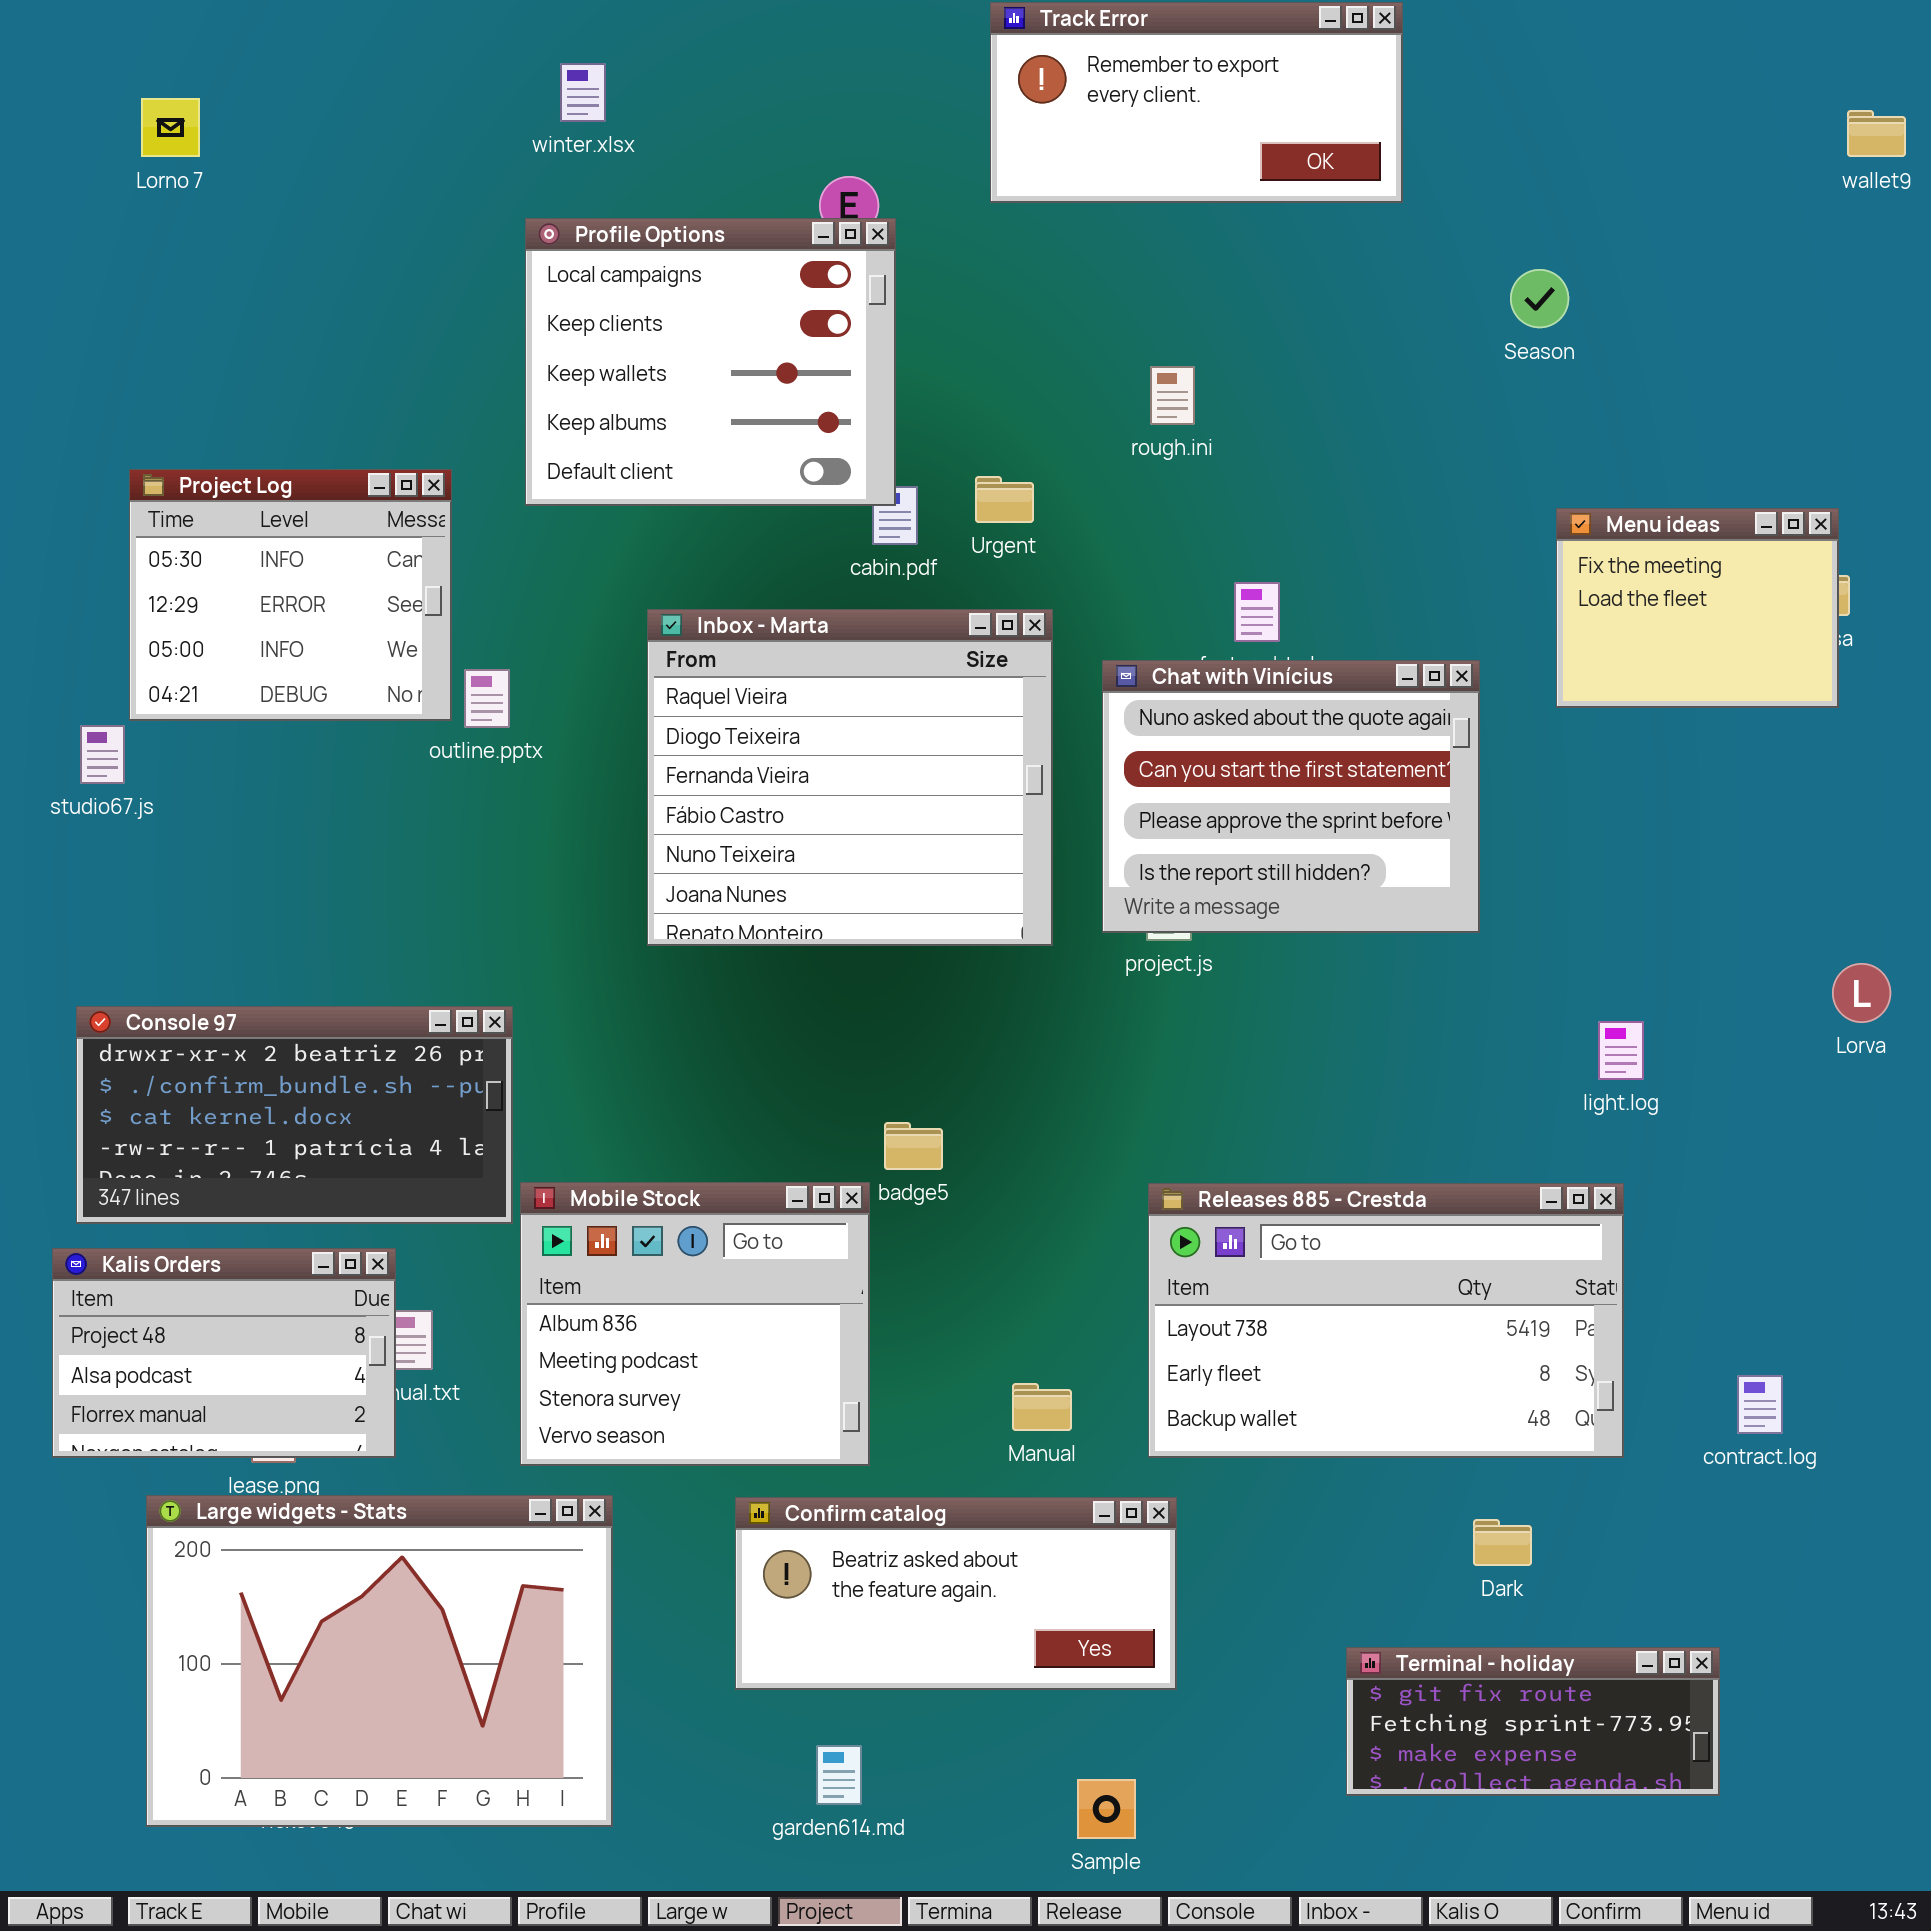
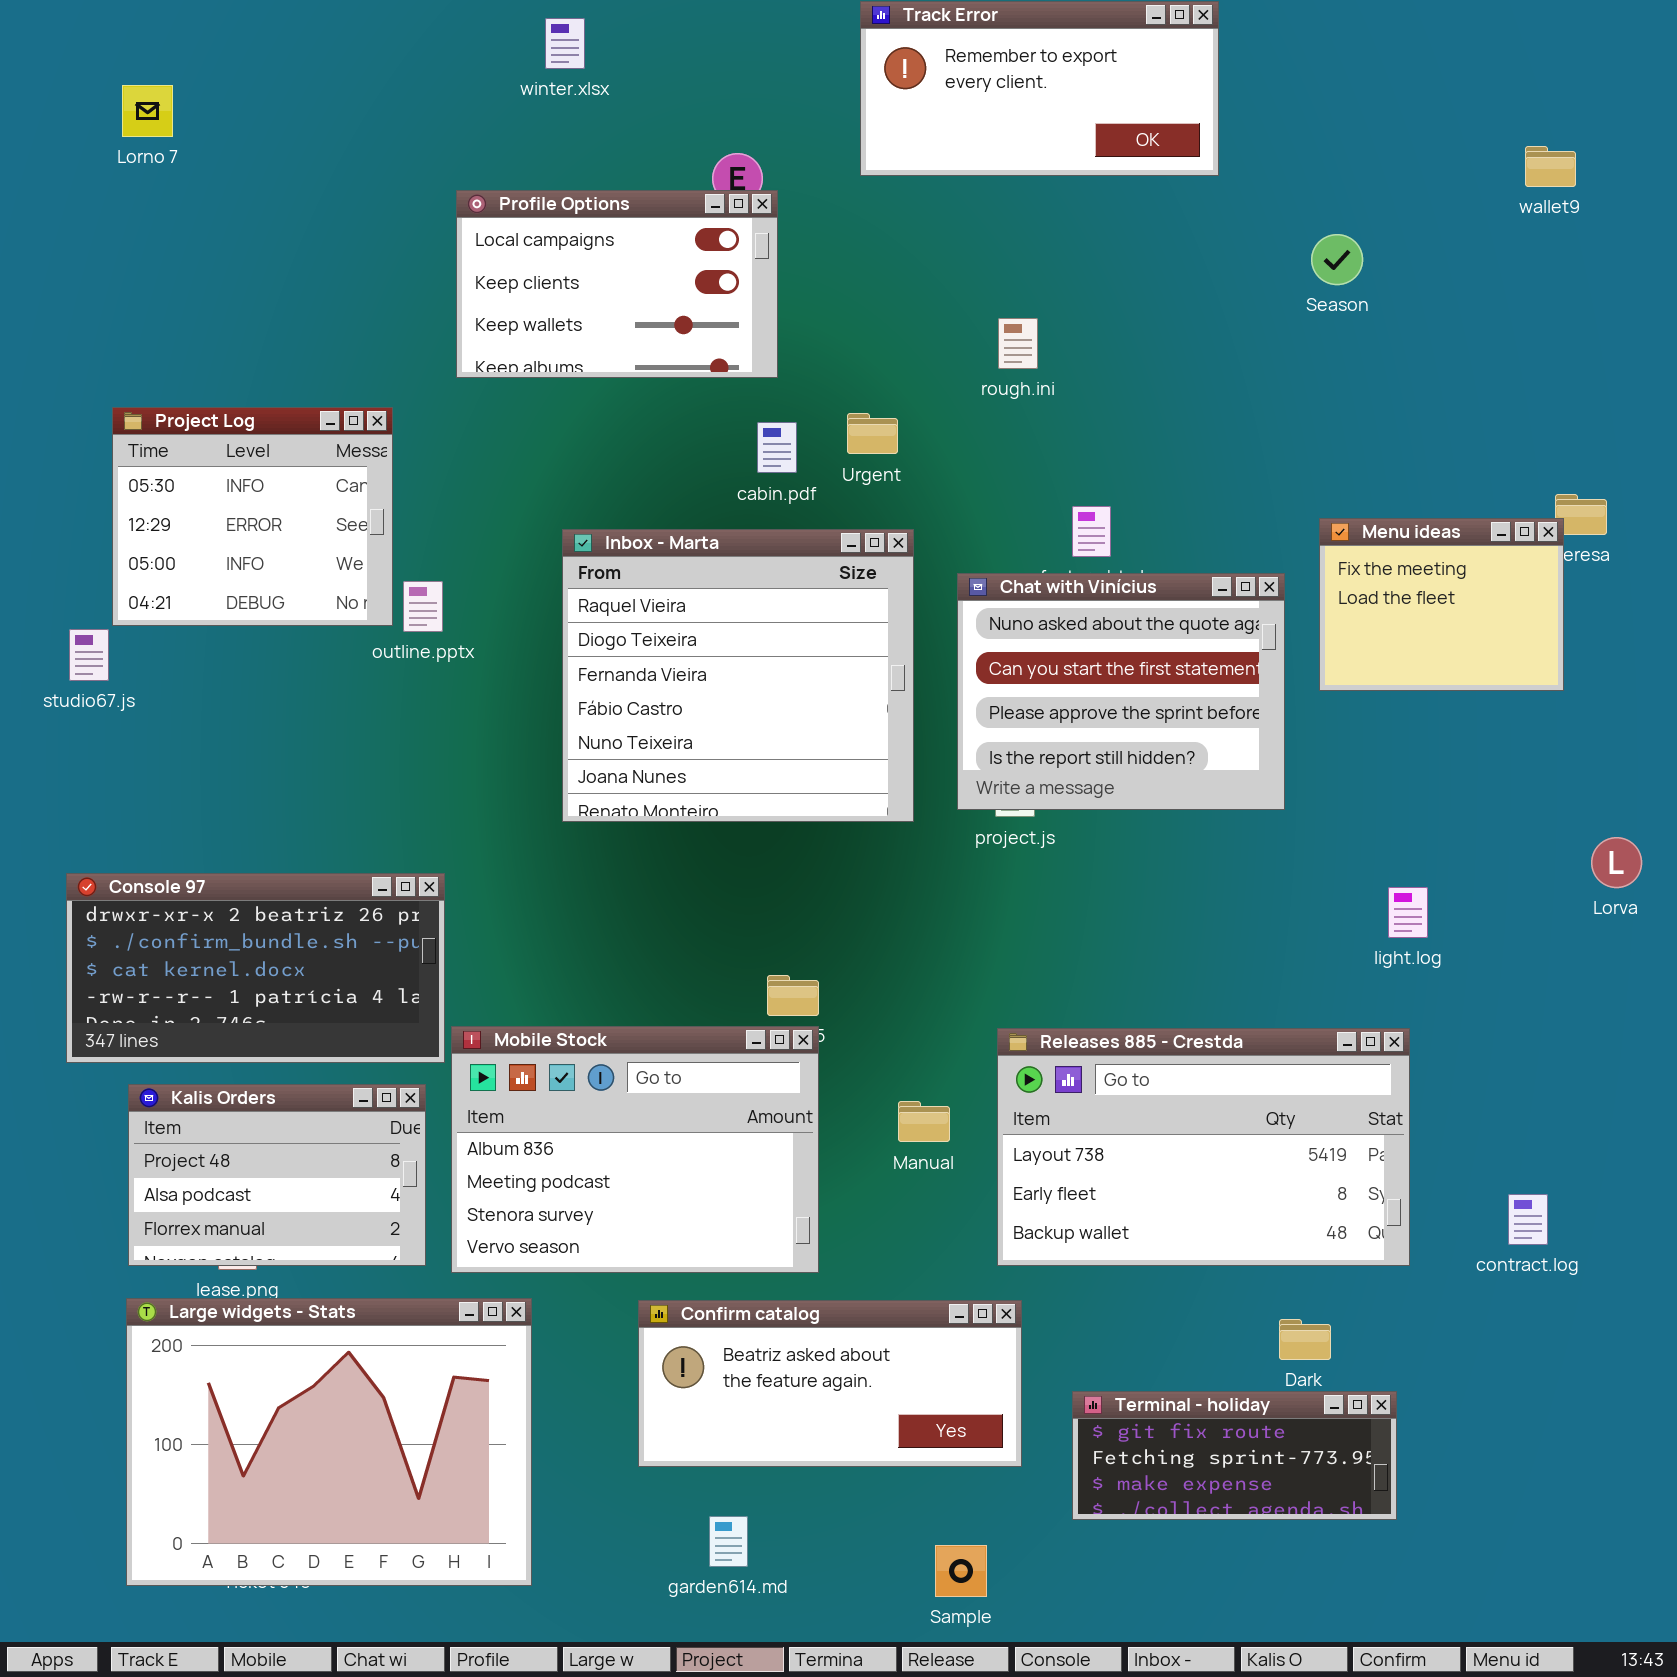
winter.xlsx: [560,63,606,122] -> [545,18,585,69], moved
wallet9: [1847,110,1906,157] -> [1525,146,1576,187], moved
Profile Options: [525,218,896,506] -> [456,190,778,378], resized
Menu ideas: [1556,508,1839,708] -> [1319,518,1564,691], moved
Mobile Stock: [520,1182,870,1466] -> [451,1026,819,1273], resized
Kalis Orders: [52,1248,396,1458] -> [128,1084,426,1266], moved
Manual: [1012,1383,1072,1431] -> [898,1101,950,1142], moved
Terminal - holiday: [1346,1647,1720,1796] -> [1072,1391,1397,1520], moved

